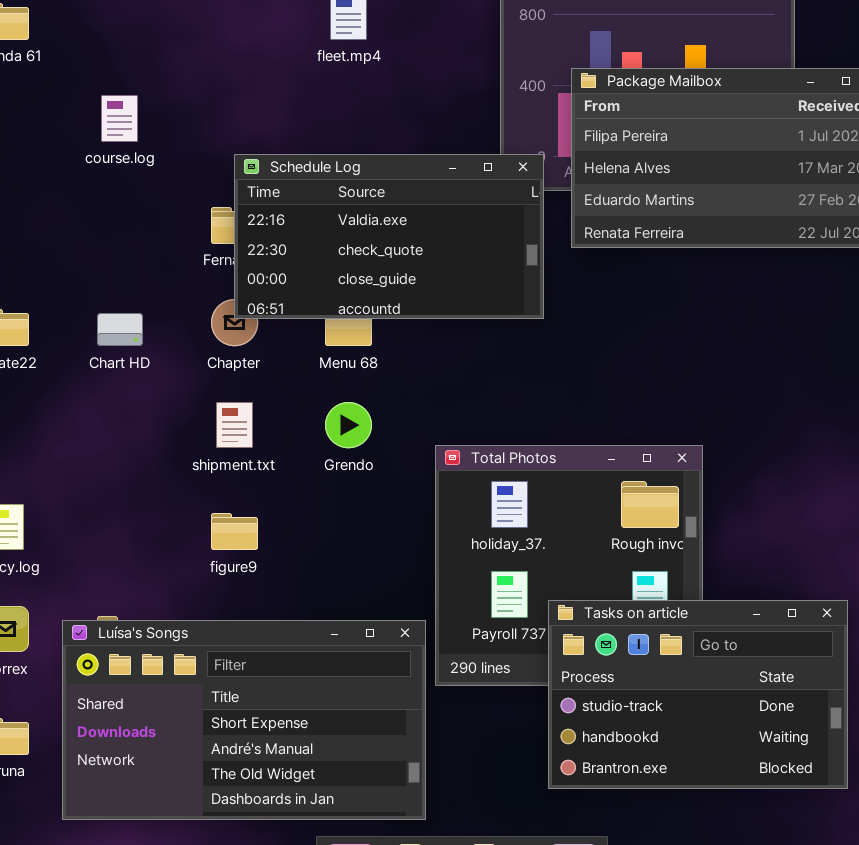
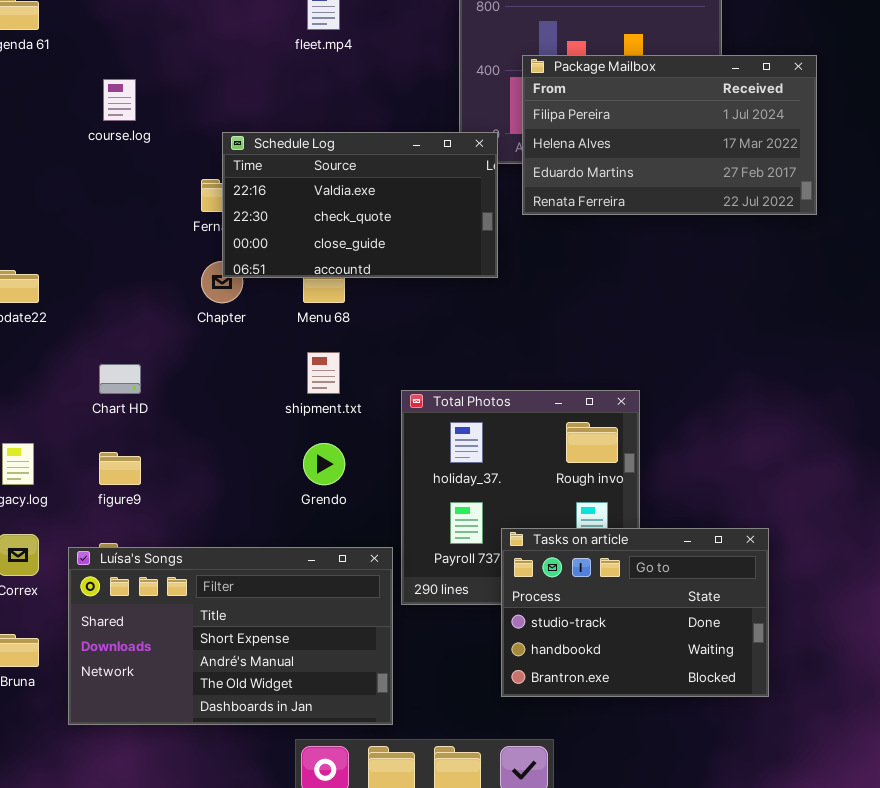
Chart HD: [97,313,143,346] -> [99,364,141,394], moved
shipment.txt: [216,402,253,448] -> [307,352,340,394], moved
Grendo: [325,402,372,448] -> [303,443,345,485], moved
figure9: [211,513,258,550] -> [99,452,141,485], moved

